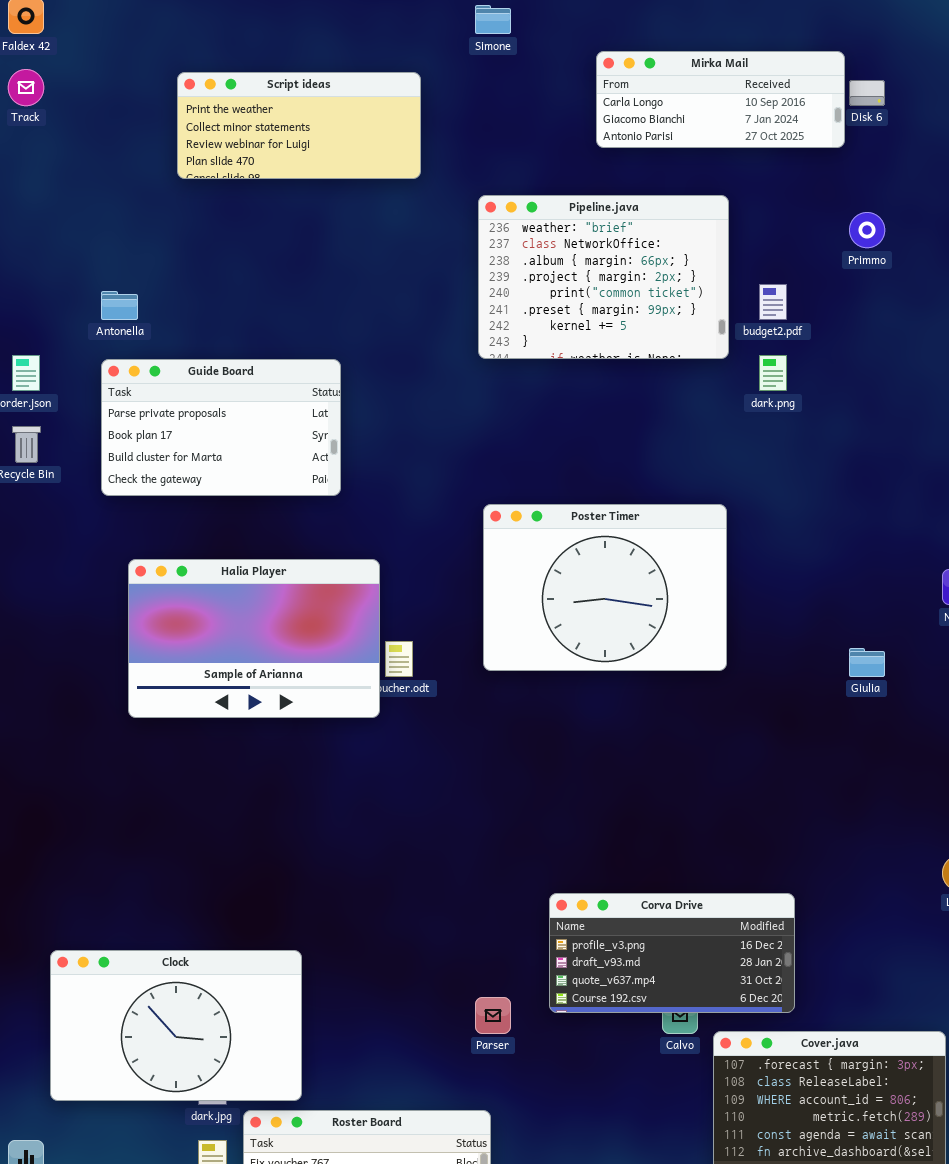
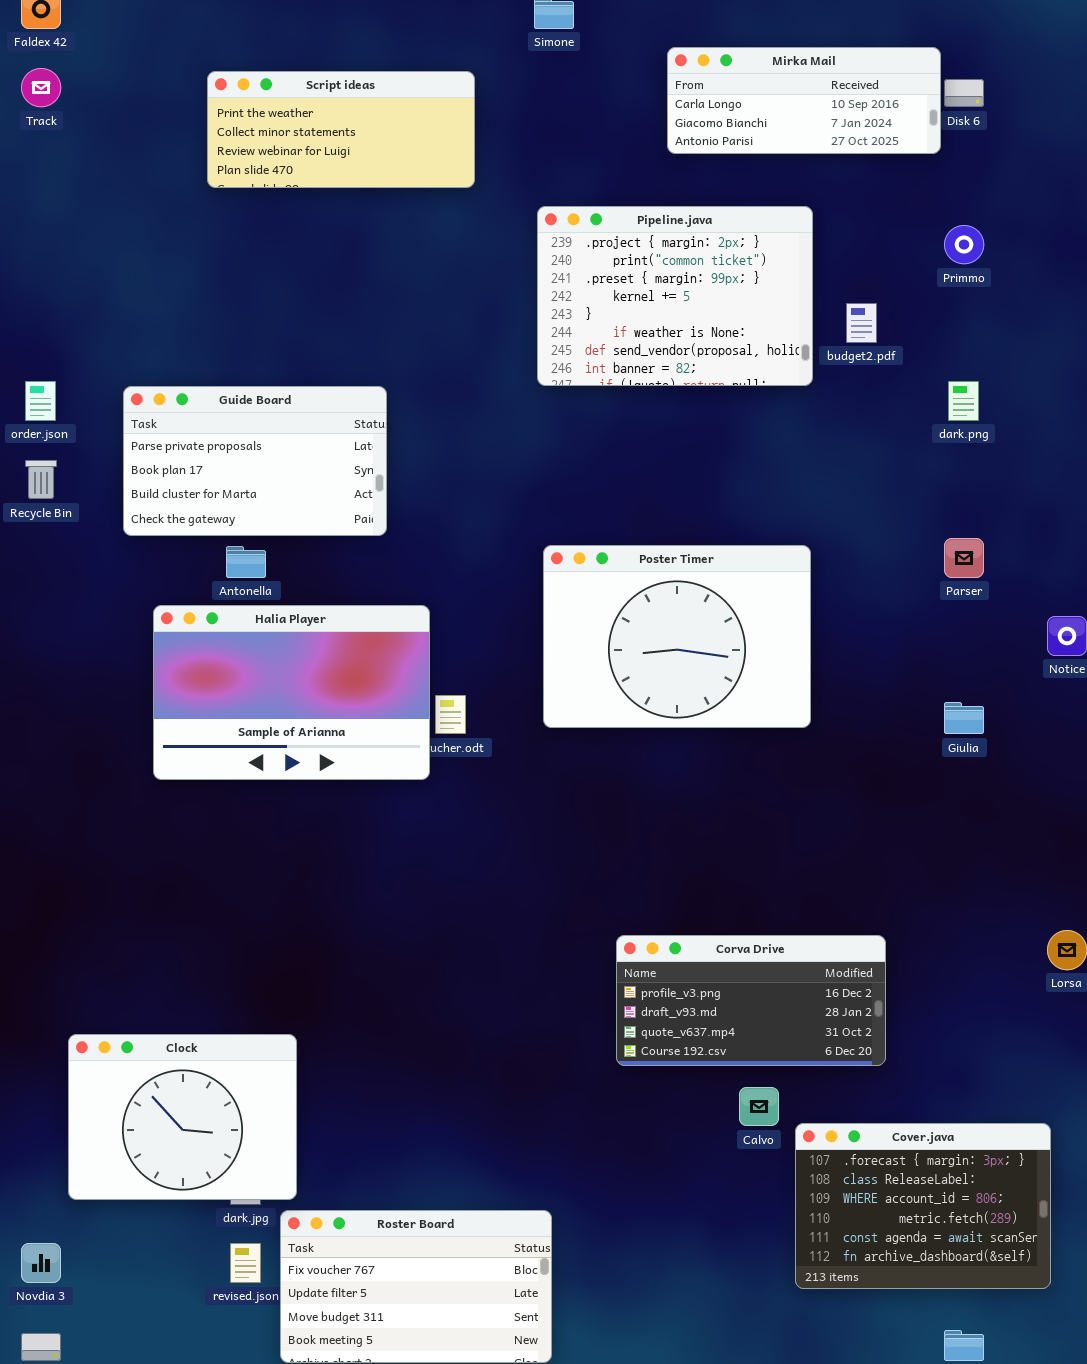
Pipeline.java: [478,195,729,359] -> [537,206,813,386], scrolled down 3 rows
Antonella: [101,291,138,320] -> [226,546,266,578], moved
dark.png: [759,355,787,391] -> [948,381,979,421], moved
Corva Drive: [549,893,795,1013] -> [616,935,886,1066], moved
Clock: [50,950,302,1101] -> [68,1034,297,1200], resized
Parser: [475,997,511,1034] -> [944,538,984,578], moved

